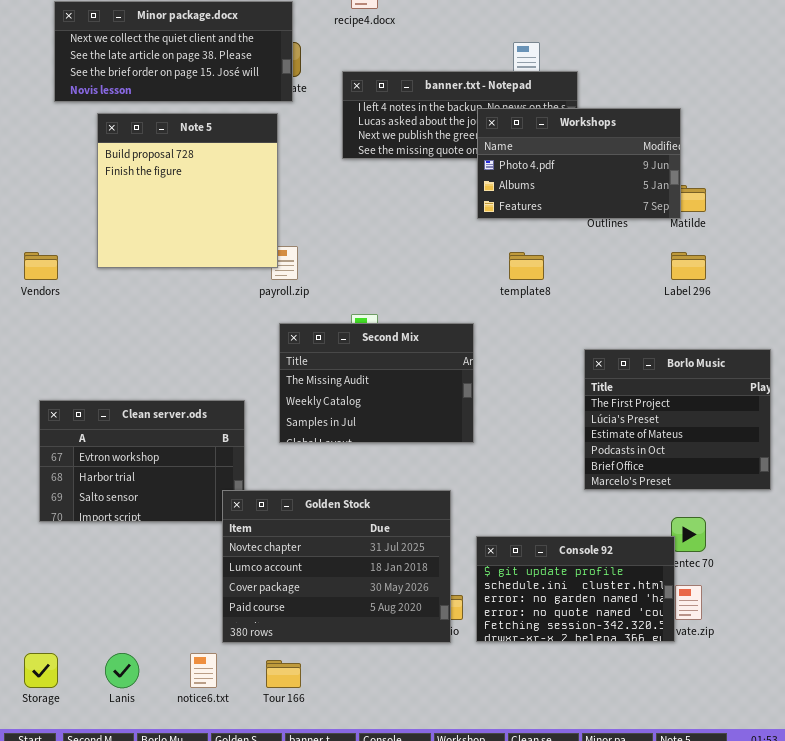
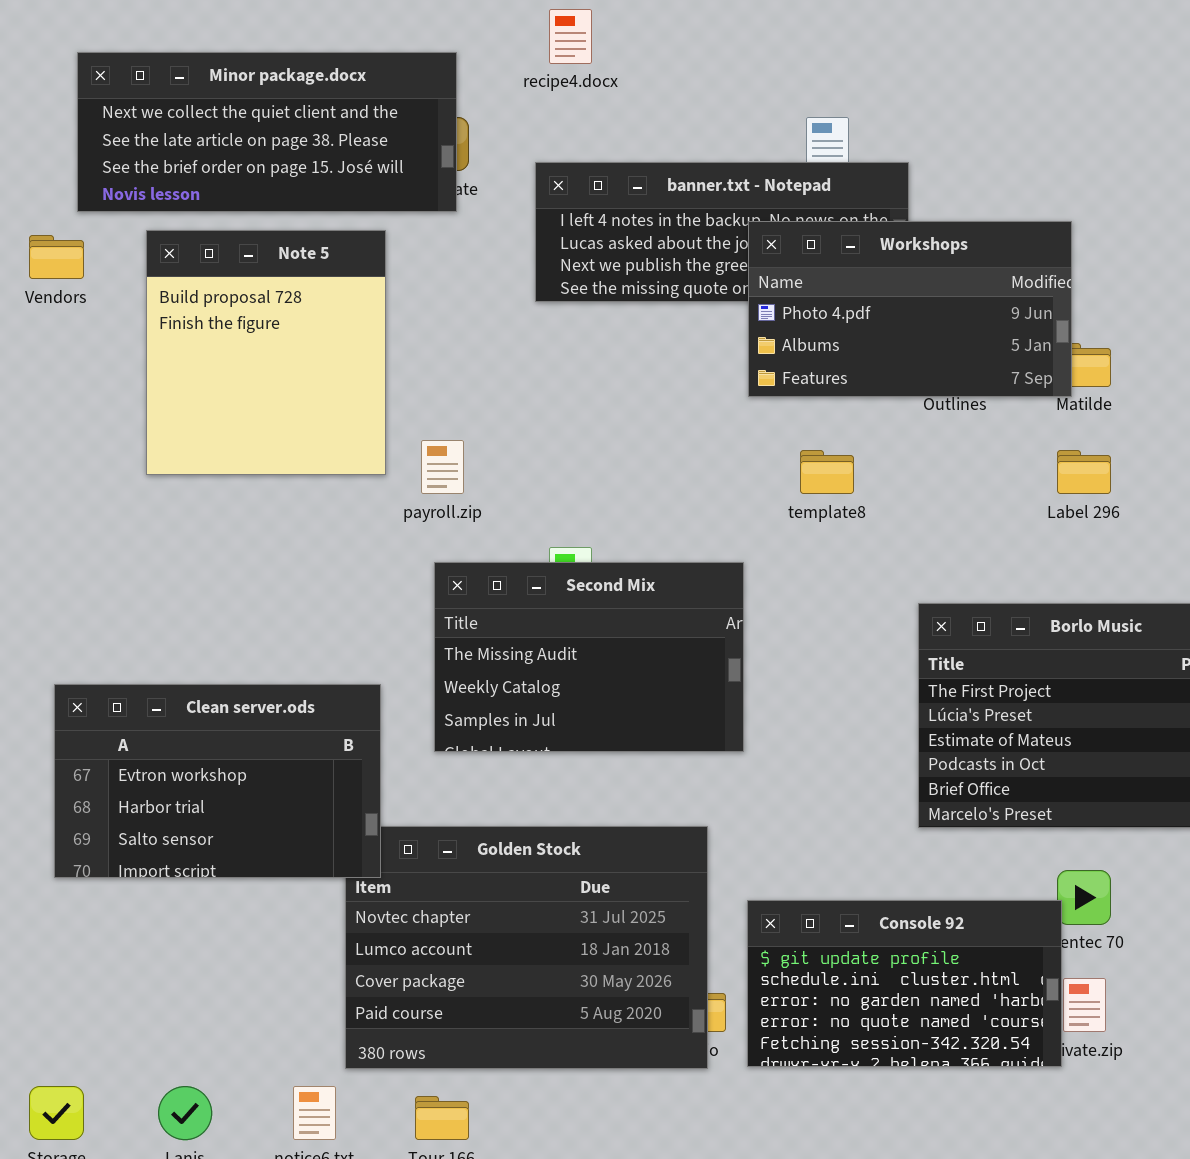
Note 5: [97,113,278,268] -> [146,230,386,475], resized
Vendors: [24,252,58,280] -> [29,235,84,279], moved
Clean server.ods: [39,400,245,522] -> [54,684,381,878], raised

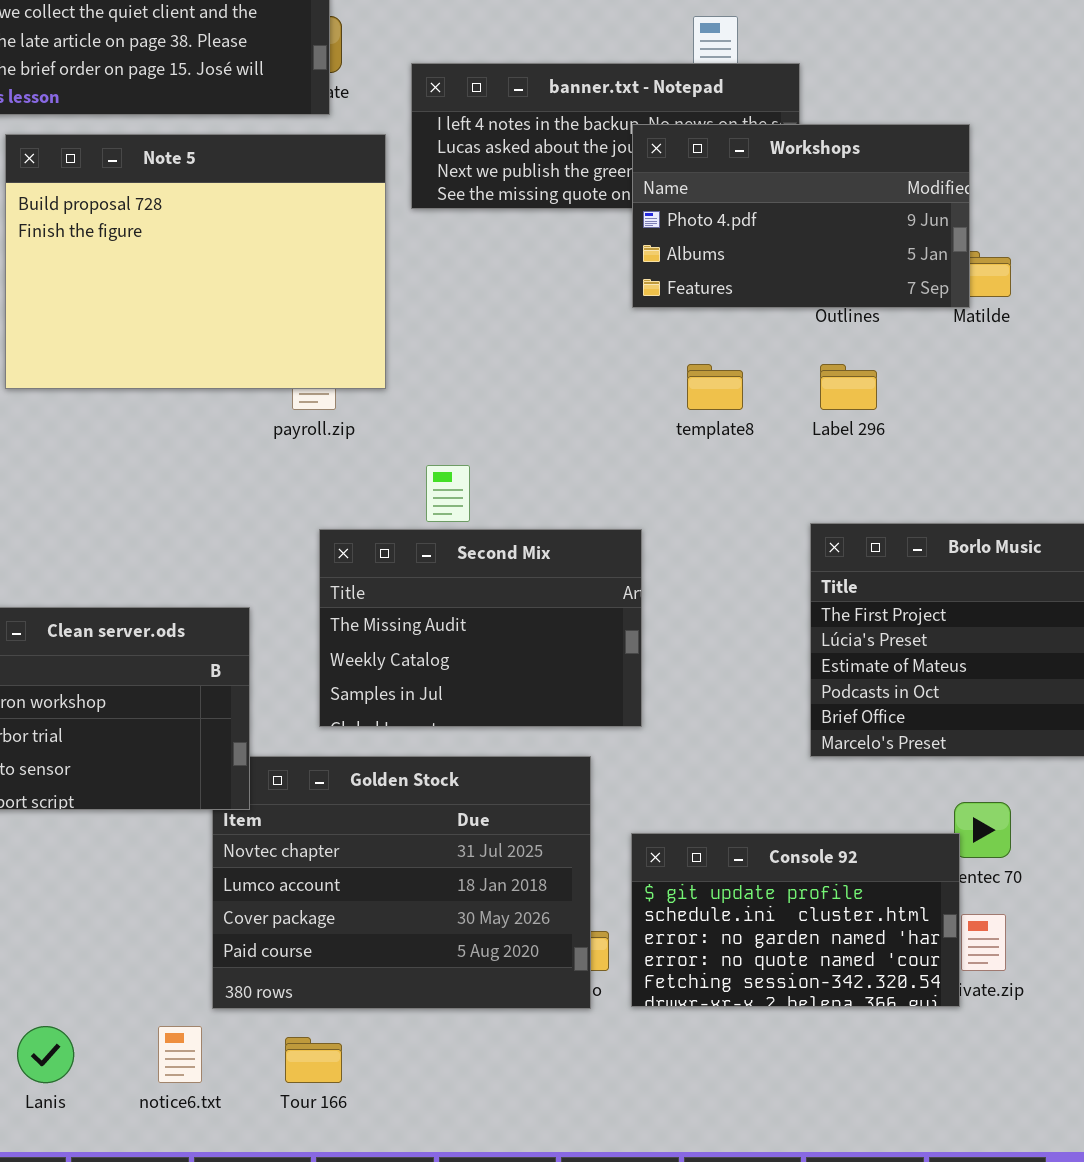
Note 5: [146,230,386,475] -> [5,134,386,389], resized
Label 296: [1057,450,1111,494] -> [820,364,877,410], moved
Second Mix: [434,562,744,752] -> [319,529,642,727], moved

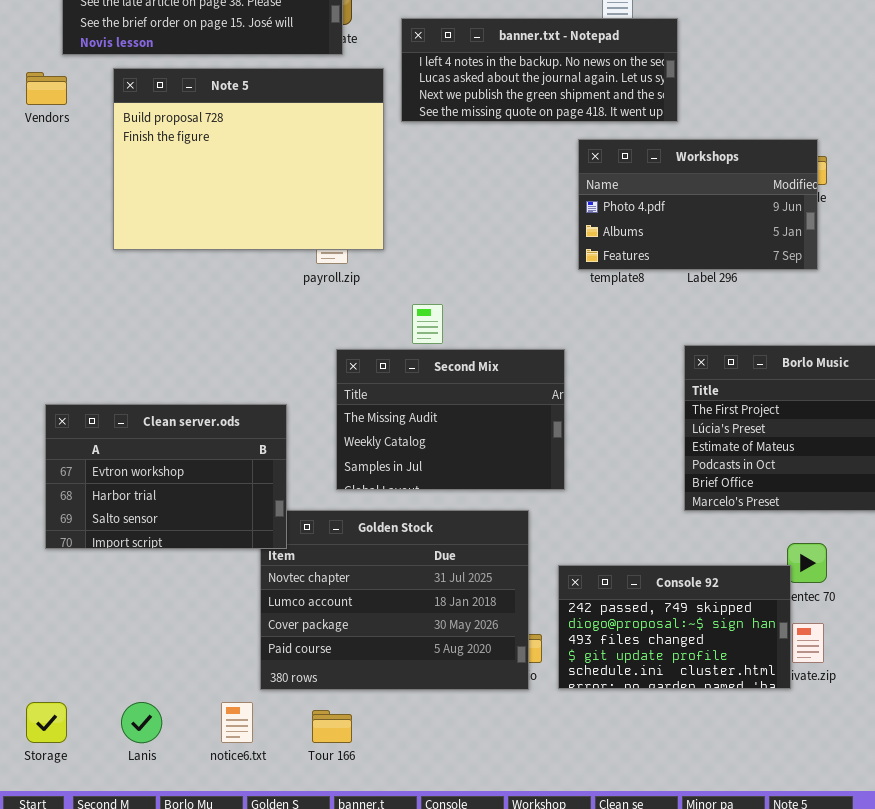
Workshops: [632,124,970,308] -> [578,139,818,270], moved
Console 92: [631,833,960,1007] -> [558,565,791,689], scrolled up 3 rows

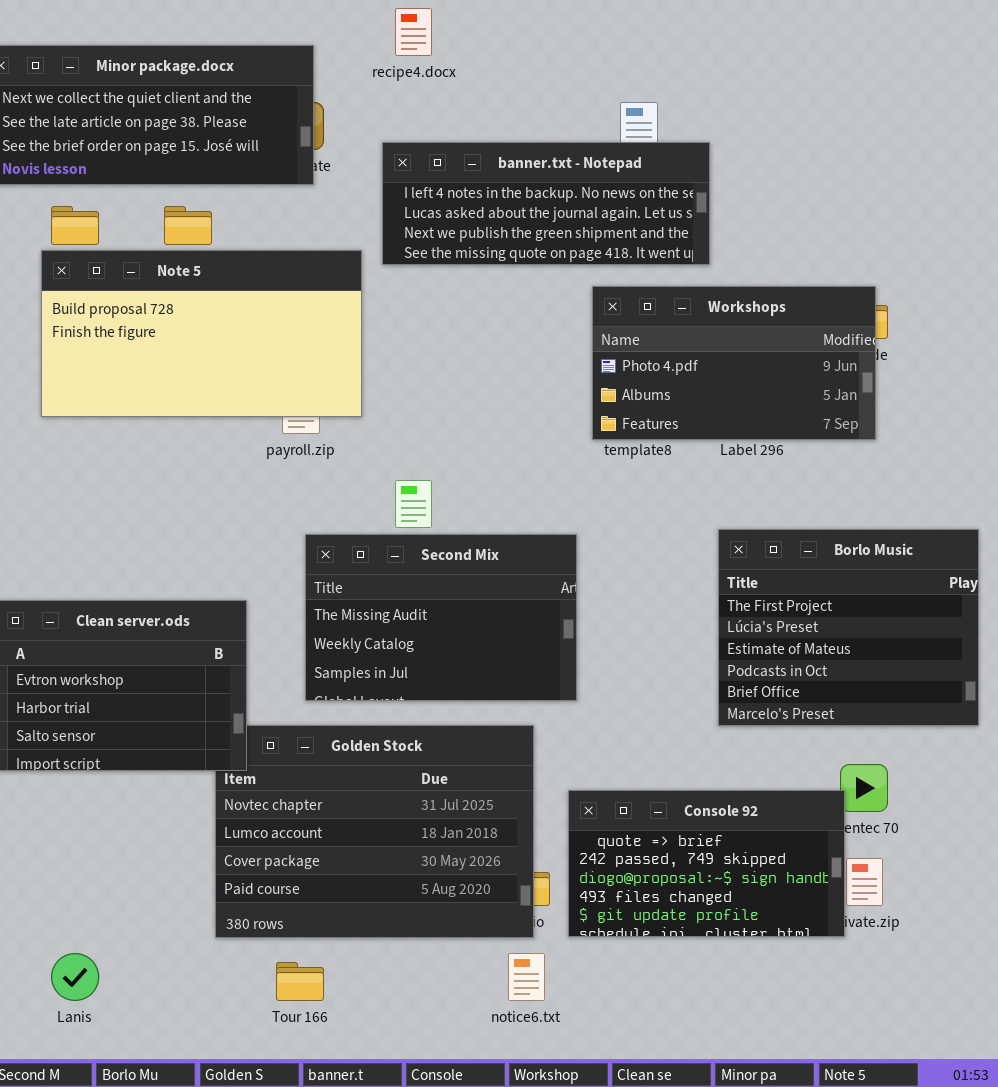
Note 5: [113,68,384,250] -> [41,250,362,417], resized
Console 92: [558,565,791,689] -> [568,790,845,937], scrolled up 1 row
notice6.txt: [221,702,253,743] -> [508,953,545,1001], moved

